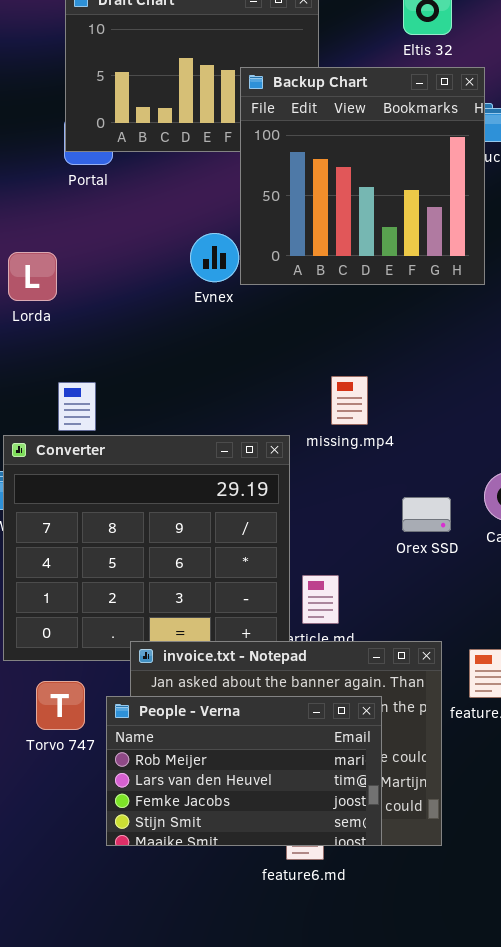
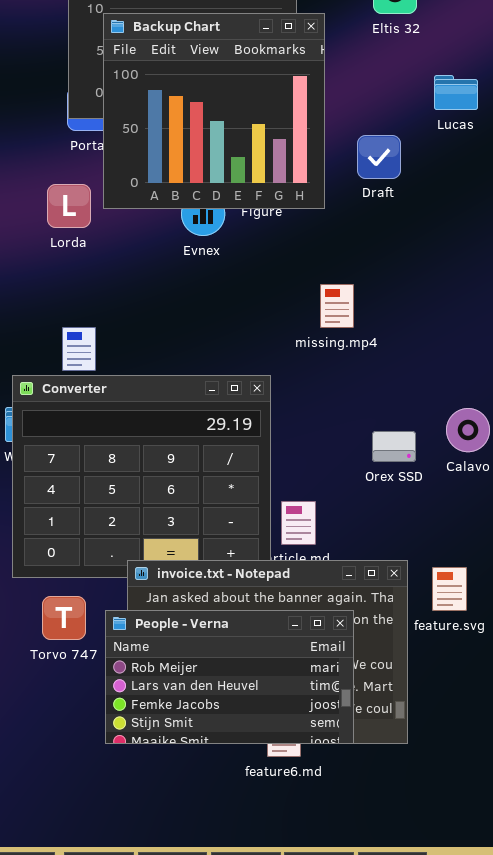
Backup Chart: [240,67,485,285] -> [103,13,325,209], moved
Lorda: [8,252,57,301] -> [47,184,91,228], moved
missing.mp4: [331,376,368,425] -> [320,284,354,328], moved

